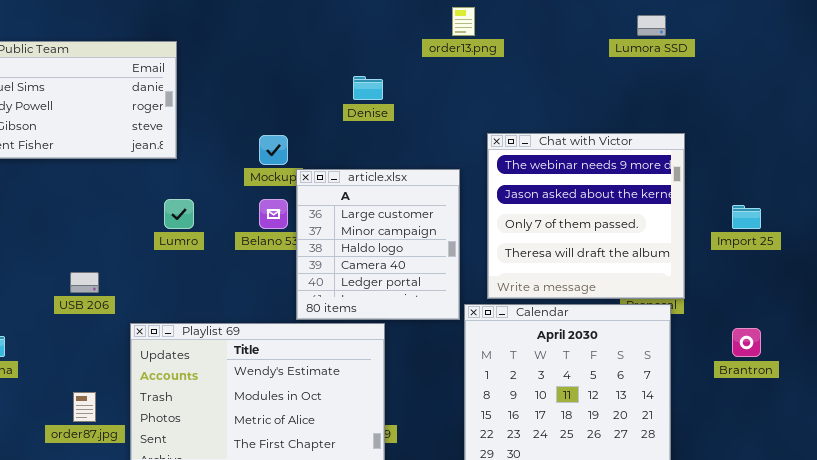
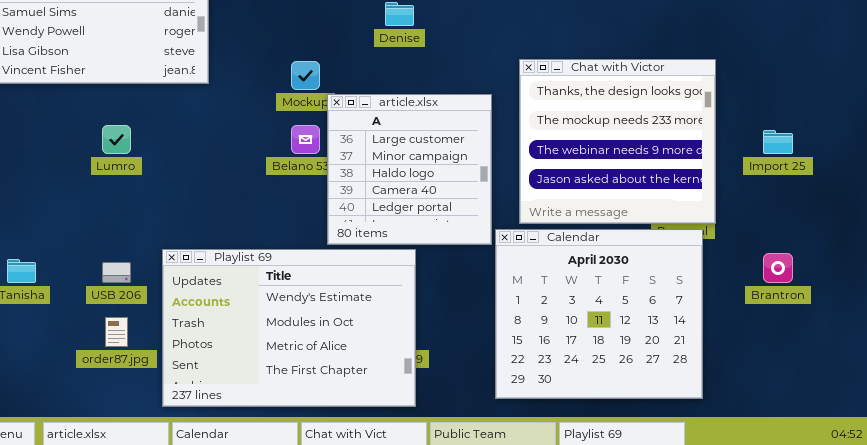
Chat with Victor: [487,133,685,299] -> [519,59,716,224], scrolled up 2 rows
Lumro: [164,199,194,229] -> [102,125,131,154], moved
USB 206: [70,272,99,293] -> [102,262,131,283], moved

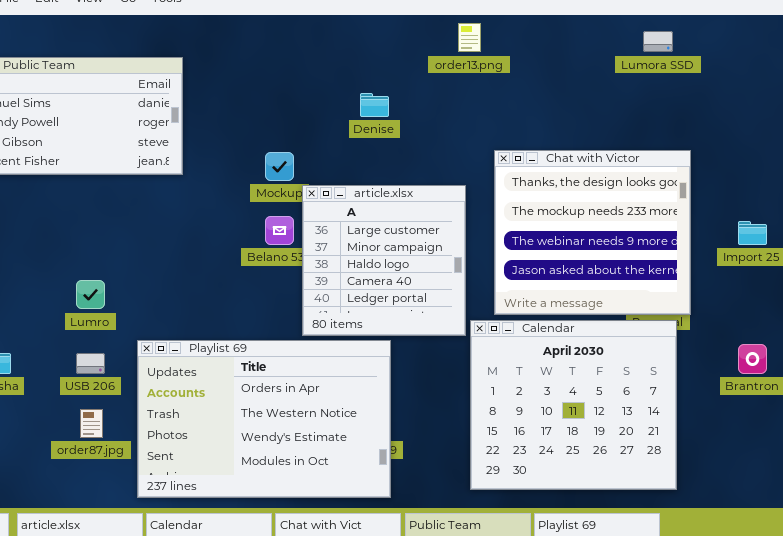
Lumro: [102,125,131,154] -> [76,280,105,309], moved
Playlist 69: [162,249,416,407] -> [137,340,391,498], scrolled up 2 rows

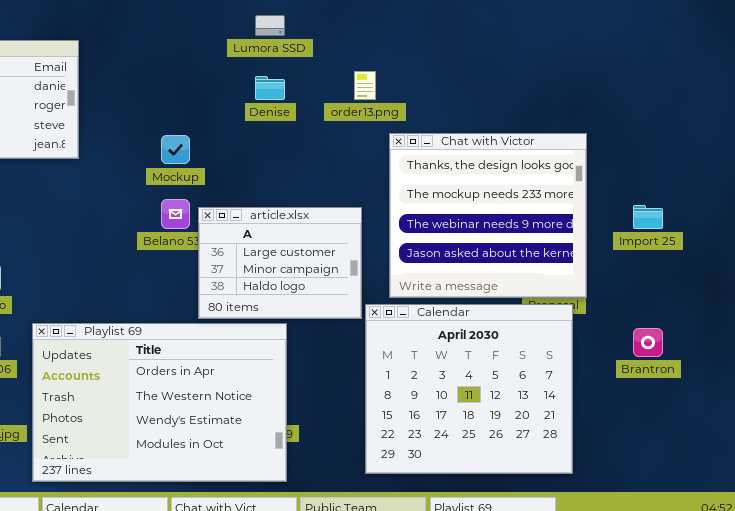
order13.png: [458,23,481,52] -> [354,71,376,100], moved
Lumora SSD: [643,31,673,52] -> [255,15,285,36], moved
article.xlsx: [302,185,466,336] -> [198,207,362,319], resized

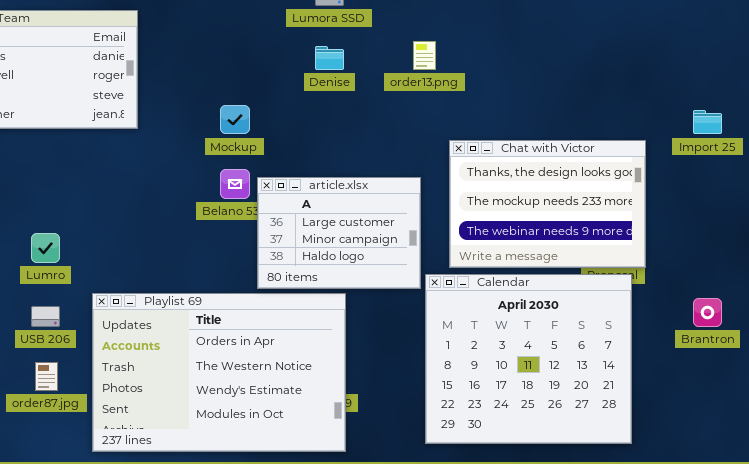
Chat with Victor: [389,133,587,298] -> [449,140,646,268], resized
Import 25: [633,205,663,229] -> [693,110,722,134], moved

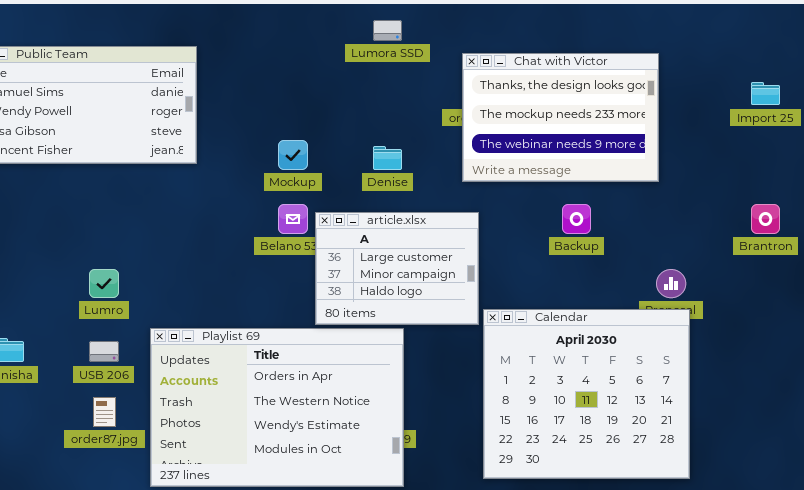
Denise: [315,46,344,70] -> [373,146,402,170], moved
Import 25: [693,110,722,134] -> [751,82,780,105], moved
Chat with Victor: [449,140,646,268] -> [462,53,659,182], moved
Brantron: [693,298,722,327] -> [751,204,780,234], moved

